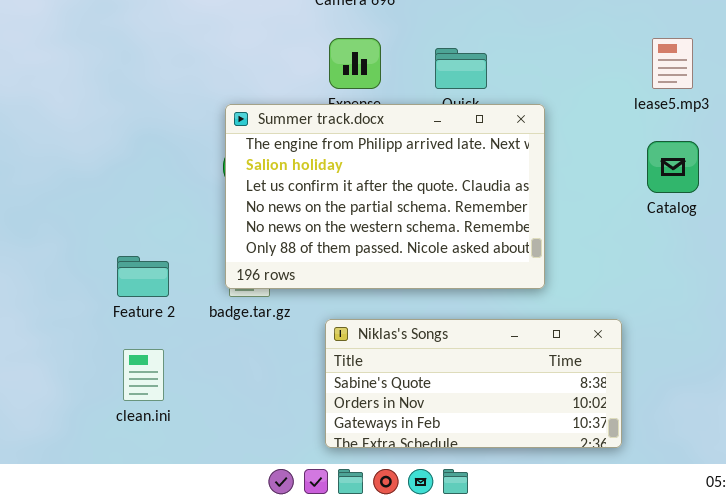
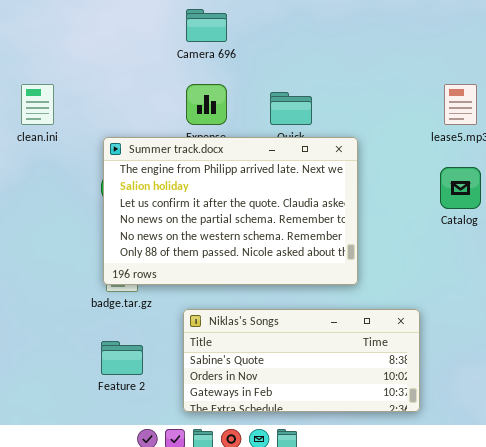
Feature 2: [117,256,169,297] -> [101,341,143,375], moved
clean.ini: [123,349,164,401] -> [21,84,54,125], moved

